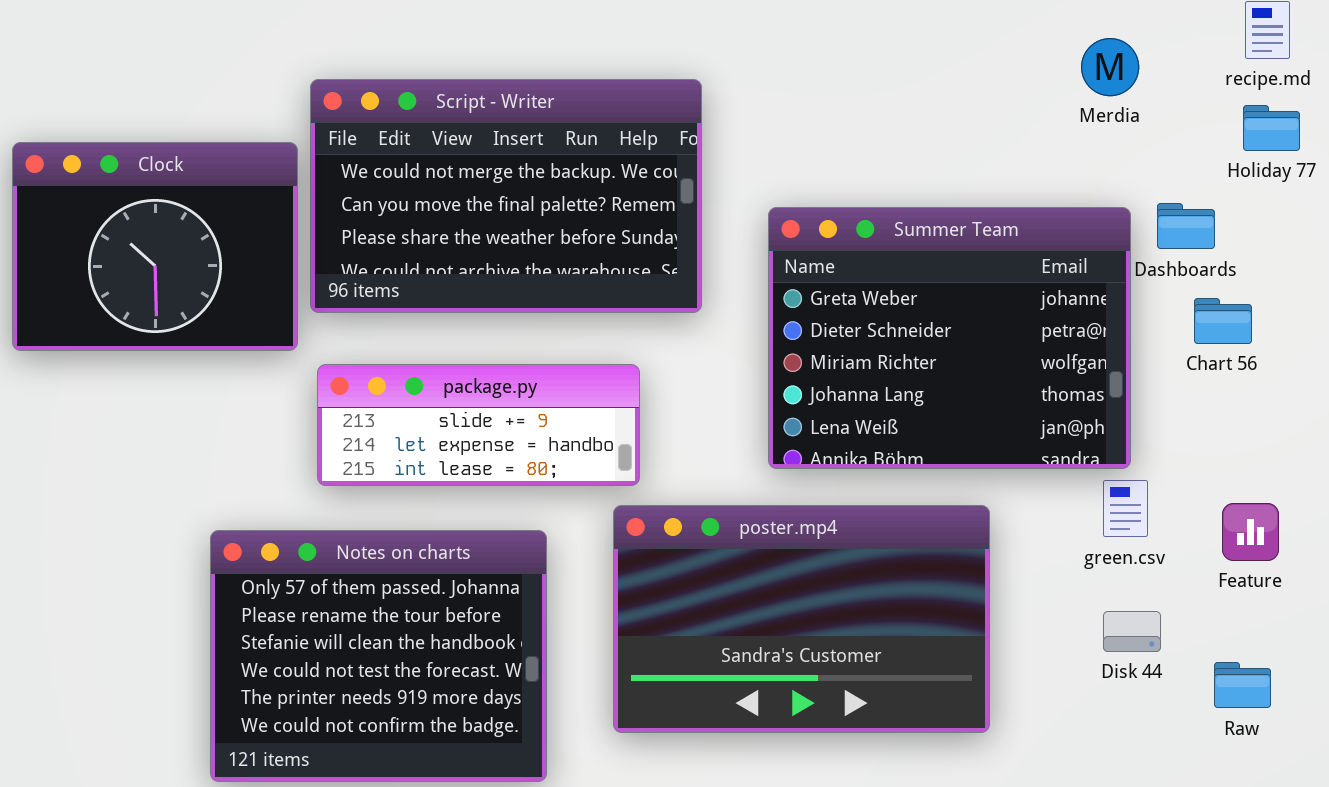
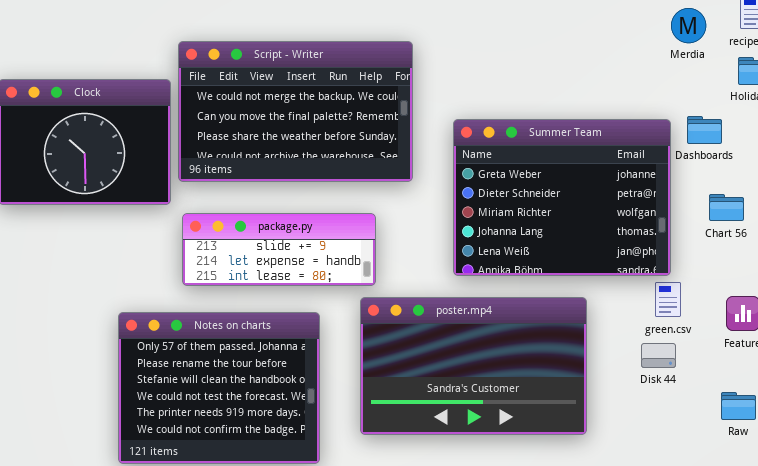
Merdia: [1081,38,1139,96] -> [671,8,706,43], moved
Chart 56: [1194,298,1252,344] -> [709,194,744,221], moved
Disk 44: [1103,611,1161,652] -> [641,343,676,368], moved

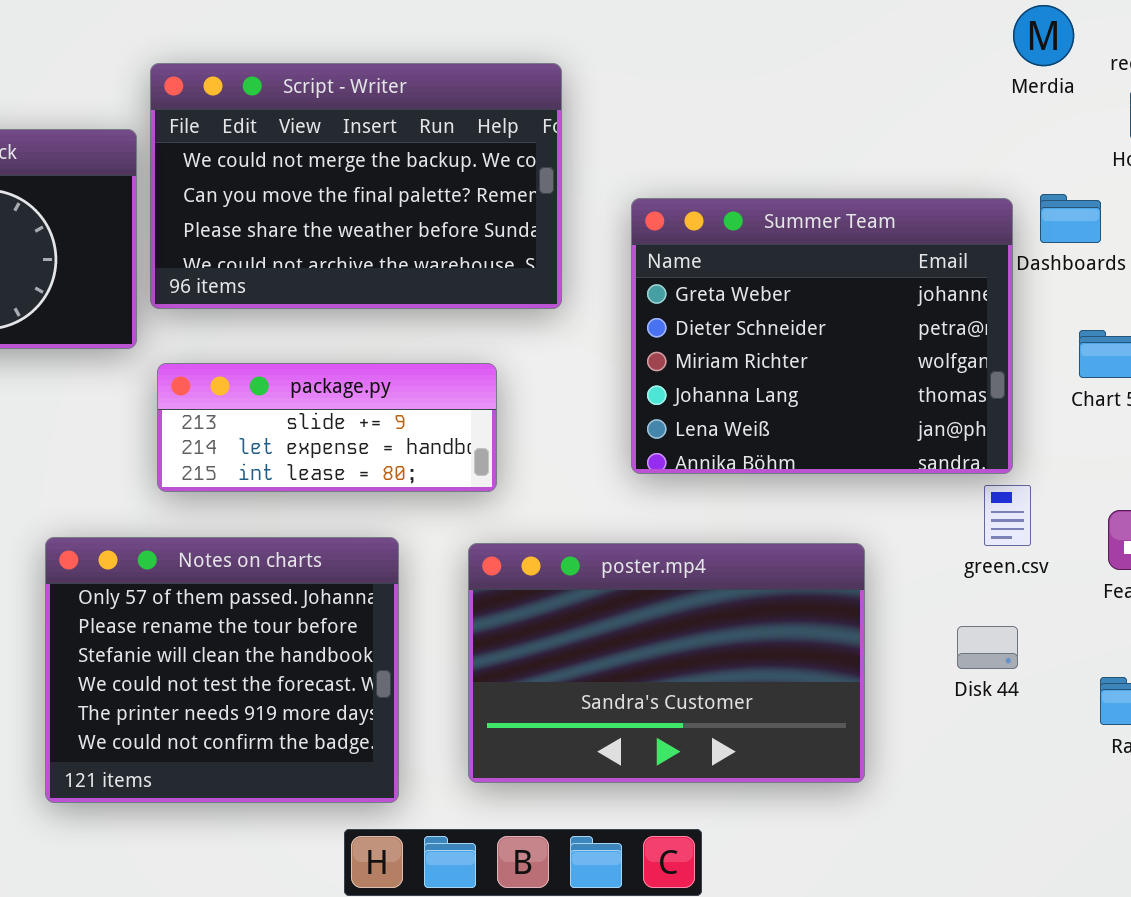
poster.mp4: [360,297,587,435] -> [468,543,865,783], moved
Disk 44: [641,343,676,368] -> [957,626,1018,669], moved

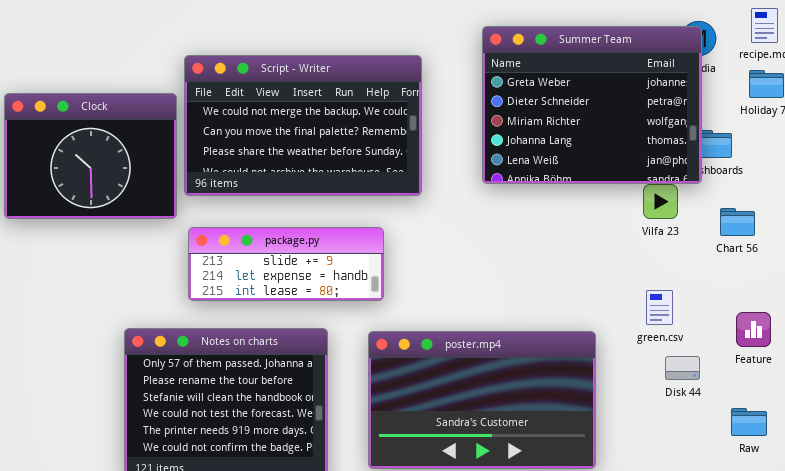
Summer Team: [631,198,1013,474] -> [482,26,702,184], moved
green.csv: [984,485,1031,546] -> [646,290,673,325], moved
Disk 44: [957,626,1018,669] -> [665,356,700,380], moved

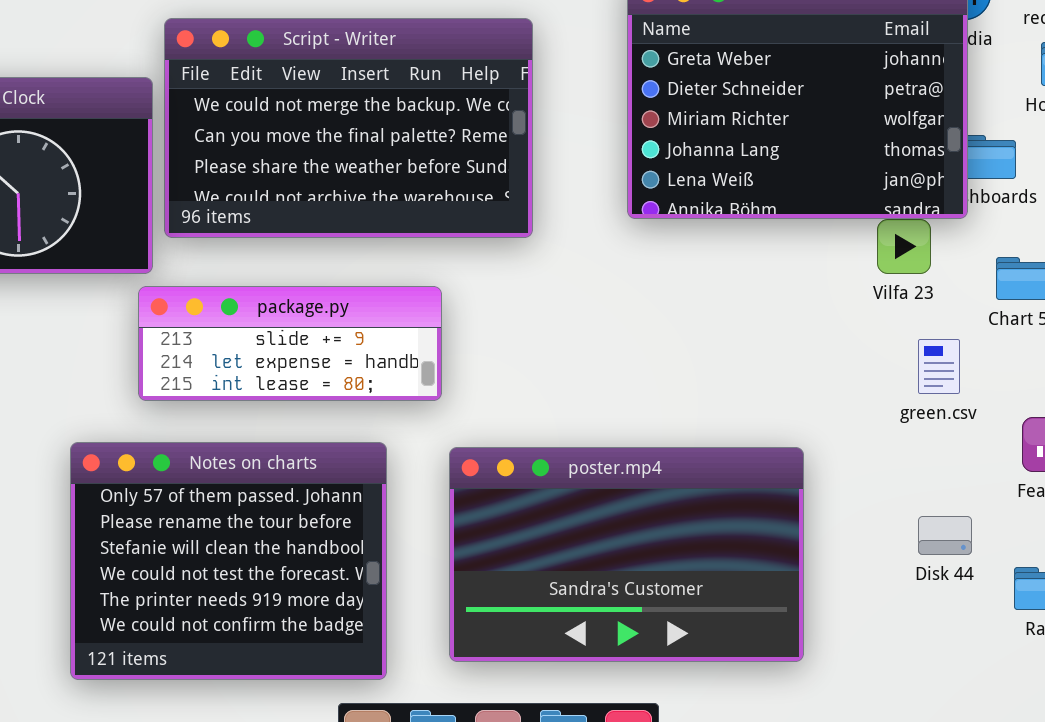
package.py: [188,227,384,301] -> [138,286,442,401], moved
green.csv: [646,290,673,325] -> [918,339,960,394], moved
Disk 44: [665,356,700,380] -> [918,516,972,555], moved

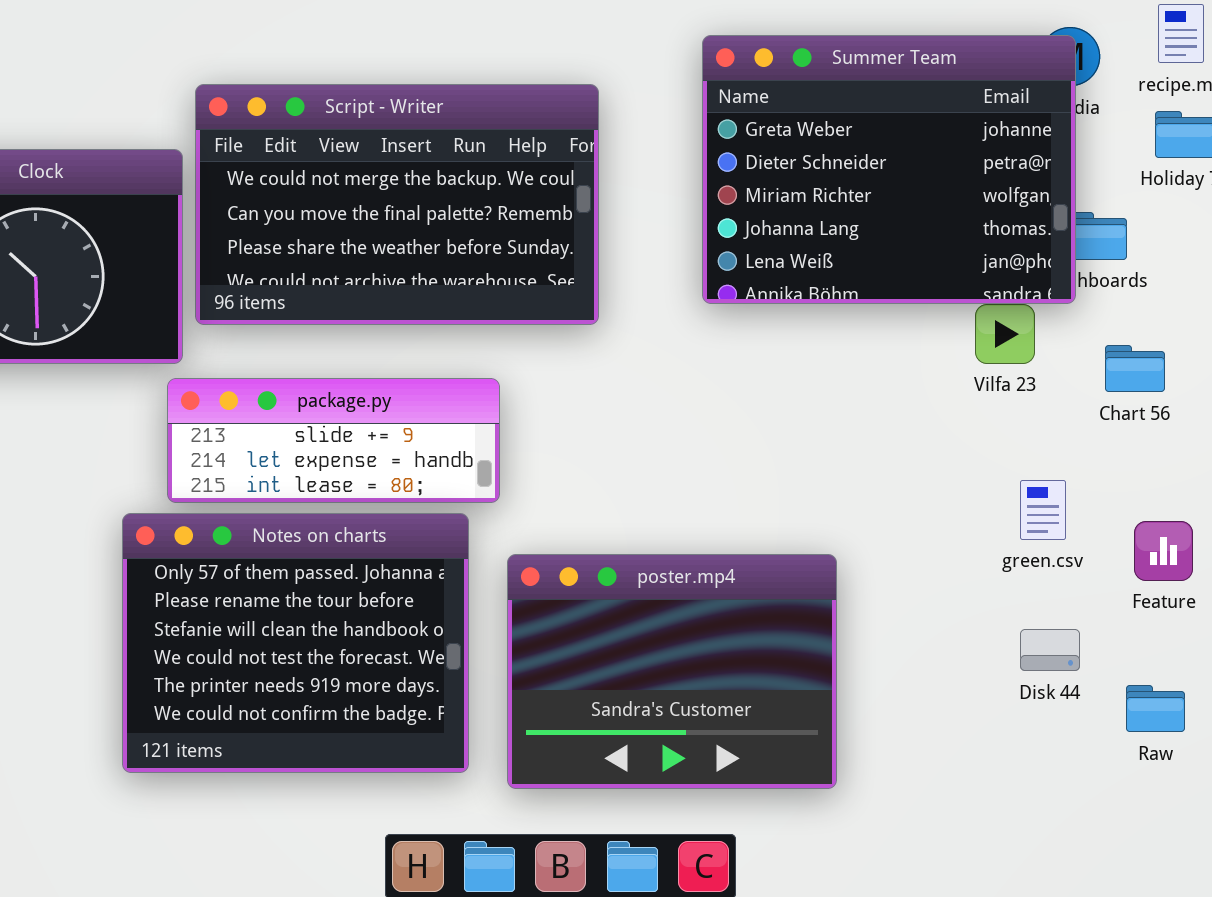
green.csv: [918,339,960,394] -> [1020,480,1066,540], moved
Notes on charts: [70,442,387,680] -> [122,513,469,773], moved
poster.mp4: [449,447,804,662] -> [507,554,837,789], resized

